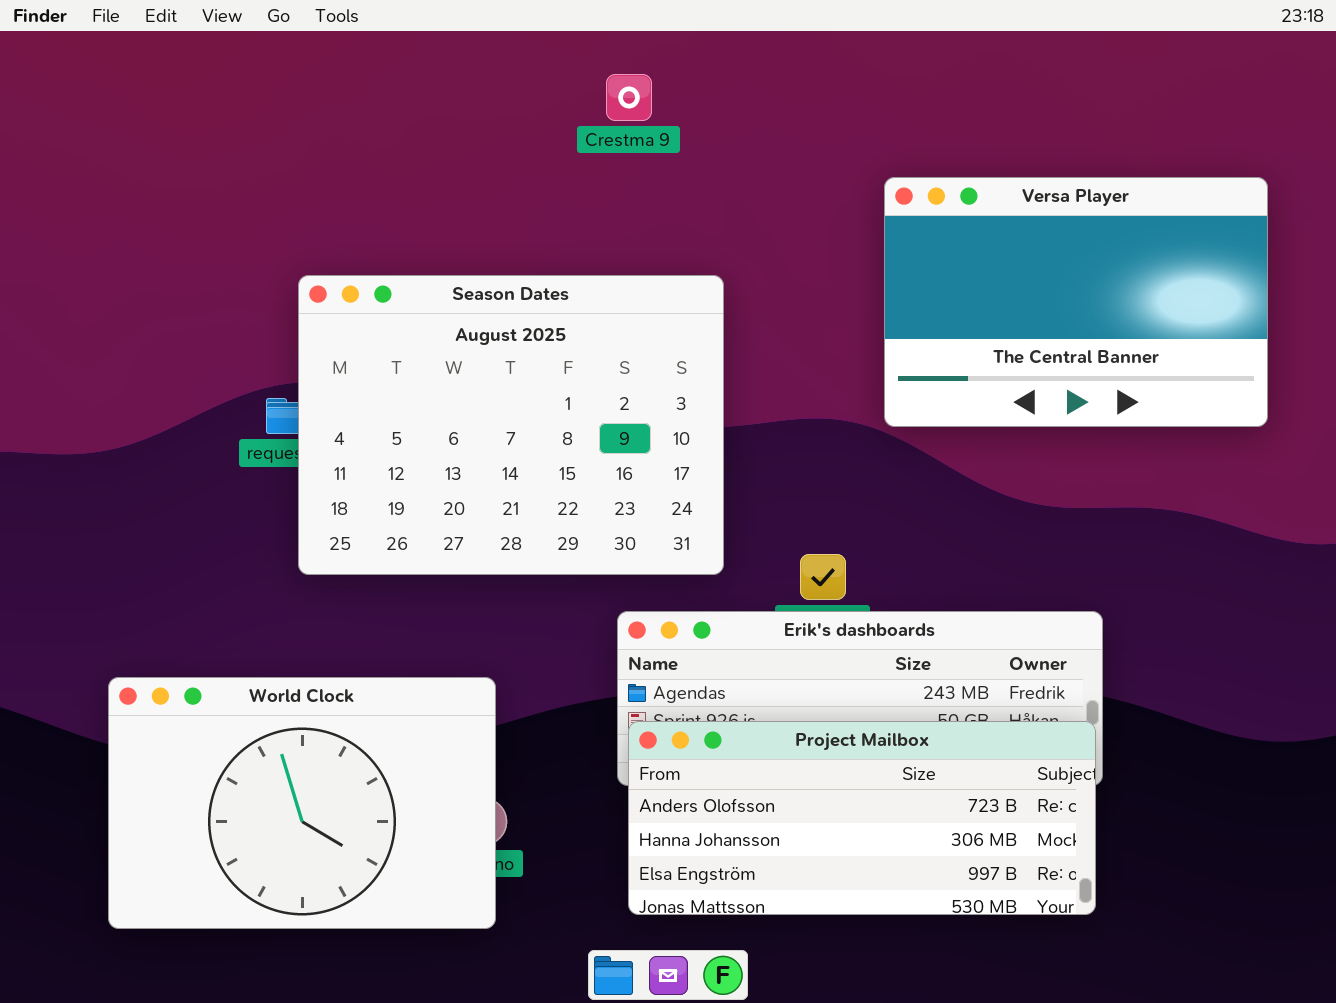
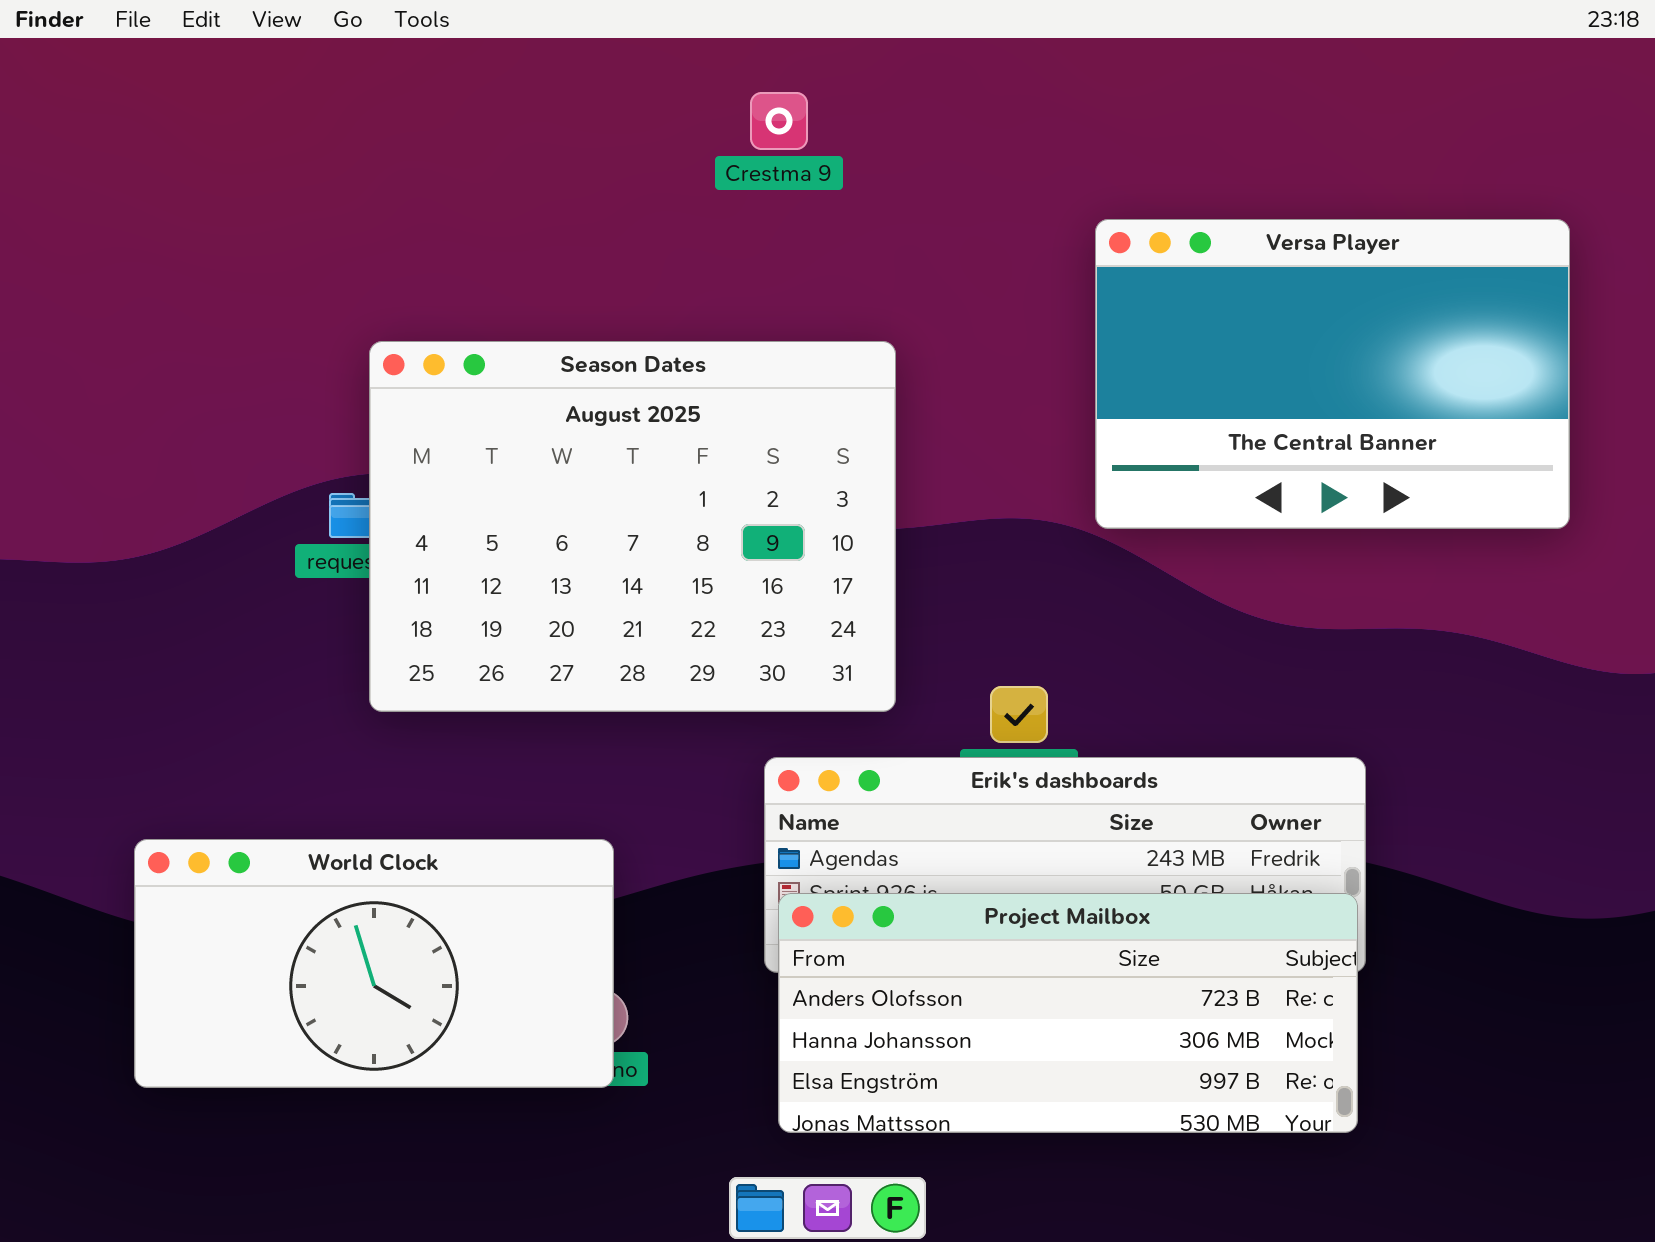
World Clock: [108,677,496,929] -> [134,839,614,1088], resized

